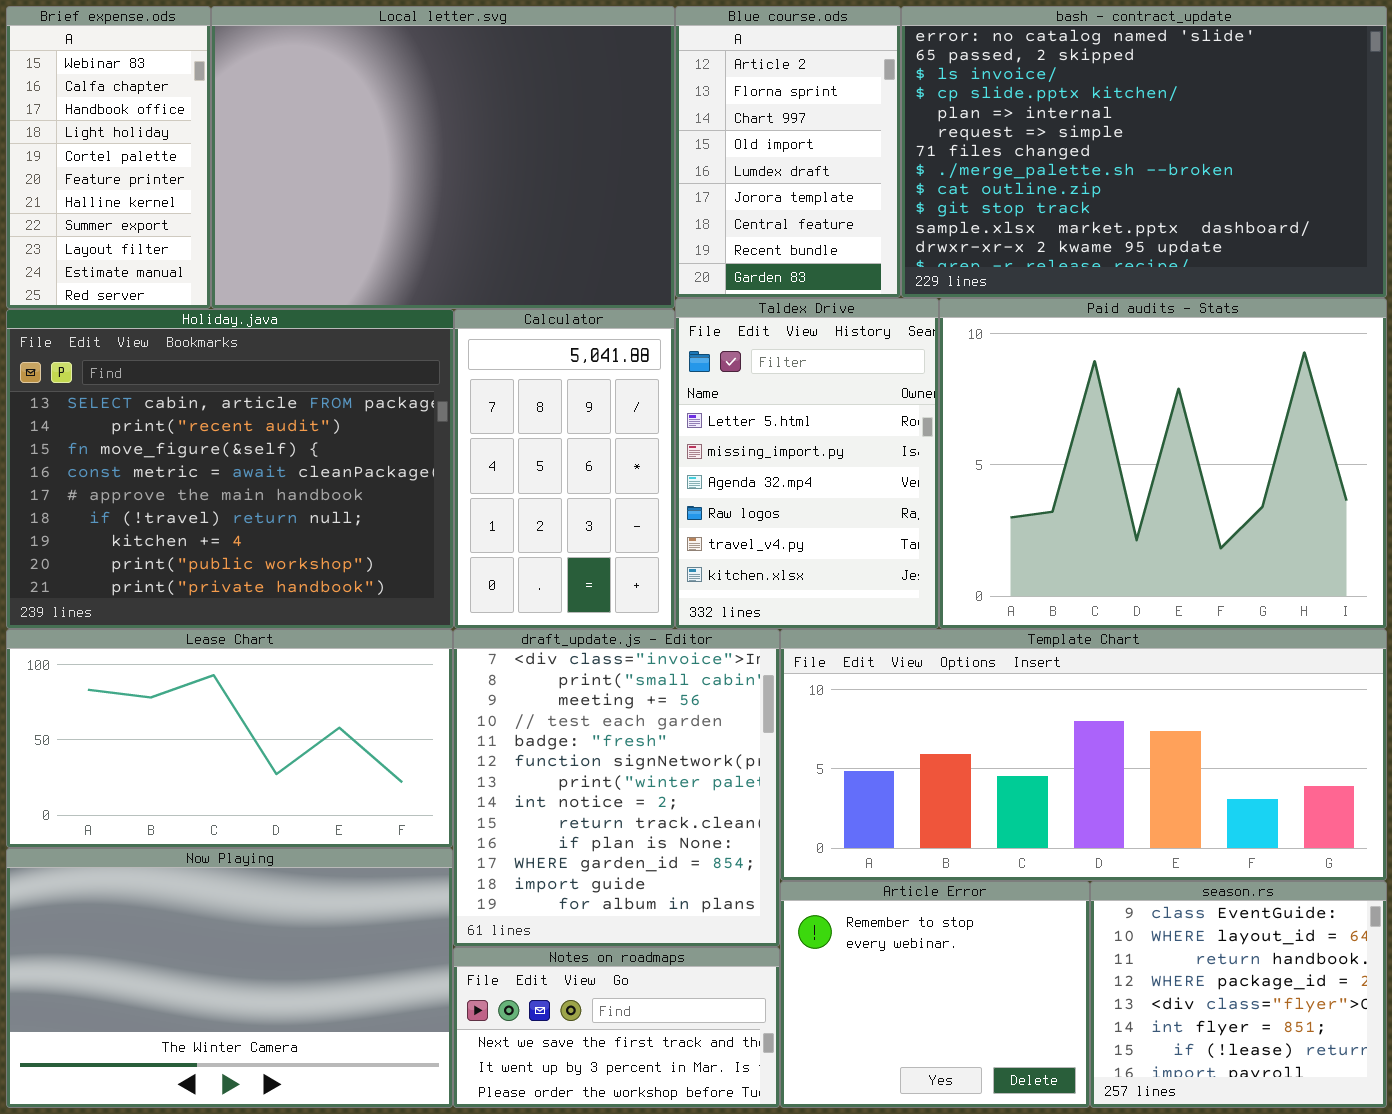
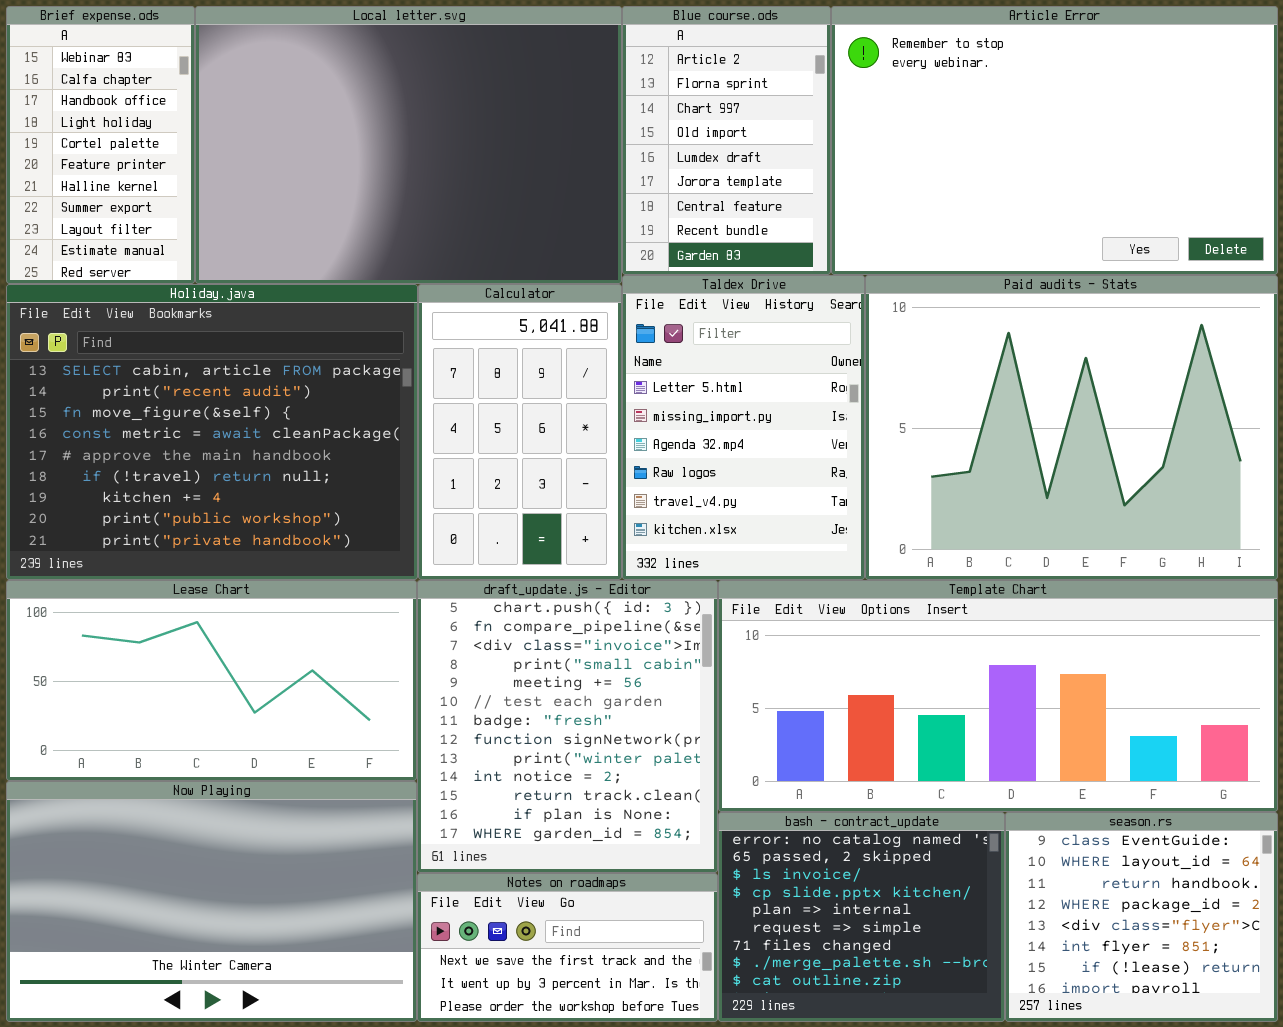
bash - contract_update: [901,6,1387,298] -> [718,812,1005,1022], moved, resized
draft_update.js - Editor: [453,629,780,947] -> [417,580,718,873], scrolled up 2 rows
Article Error: [780,881,1090,1108] -> [831,6,1278,275], moved, resized

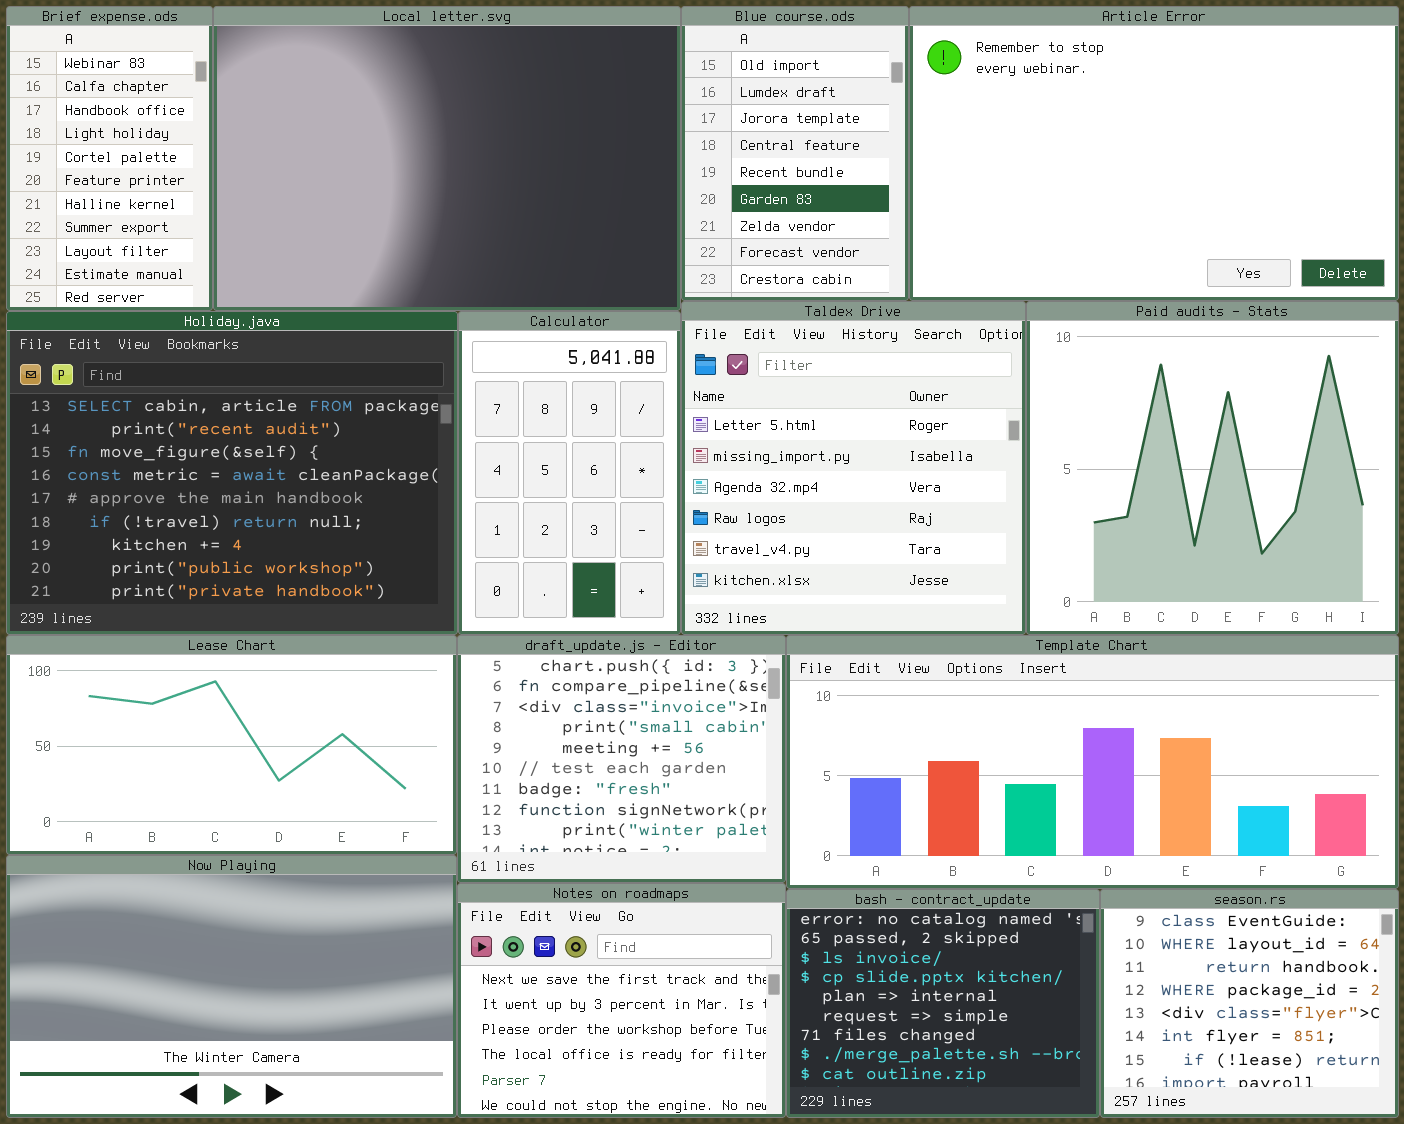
Blue course.ods: [622,6,831,275] -> [681,6,909,301], scrolled down 3 rows
Taldex Drive: [622,275,865,580] -> [681,301,1026,635], resized
Paid audits - Stats: [865,275,1278,580] -> [1026,301,1399,635], resized
draft_update.js - Editor: [417,580,718,873] -> [457,635,786,883], resized
Notes on roadmaps: [417,873,718,1022] -> [457,883,786,1118], resized

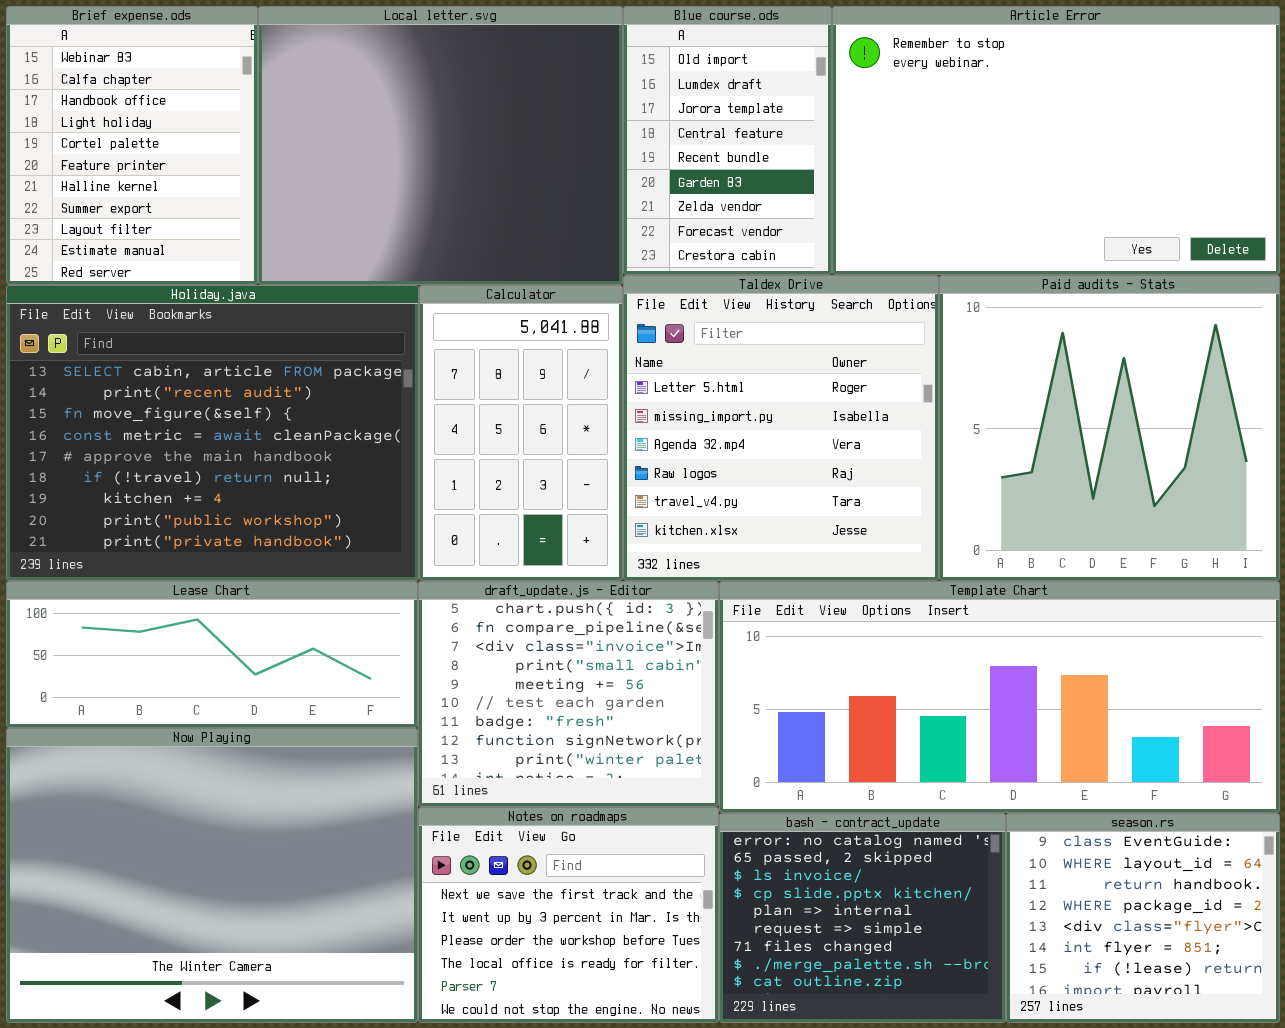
Brief expense.ods: [6,6,213,311] -> [6,6,258,285], resized
Local letter.svg: [213,6,681,311] -> [258,6,623,285], resized
Lease Chart: [6,635,457,855] -> [6,581,418,728], resized
Now Playing: [6,855,457,1118] -> [6,728,418,1023], resized

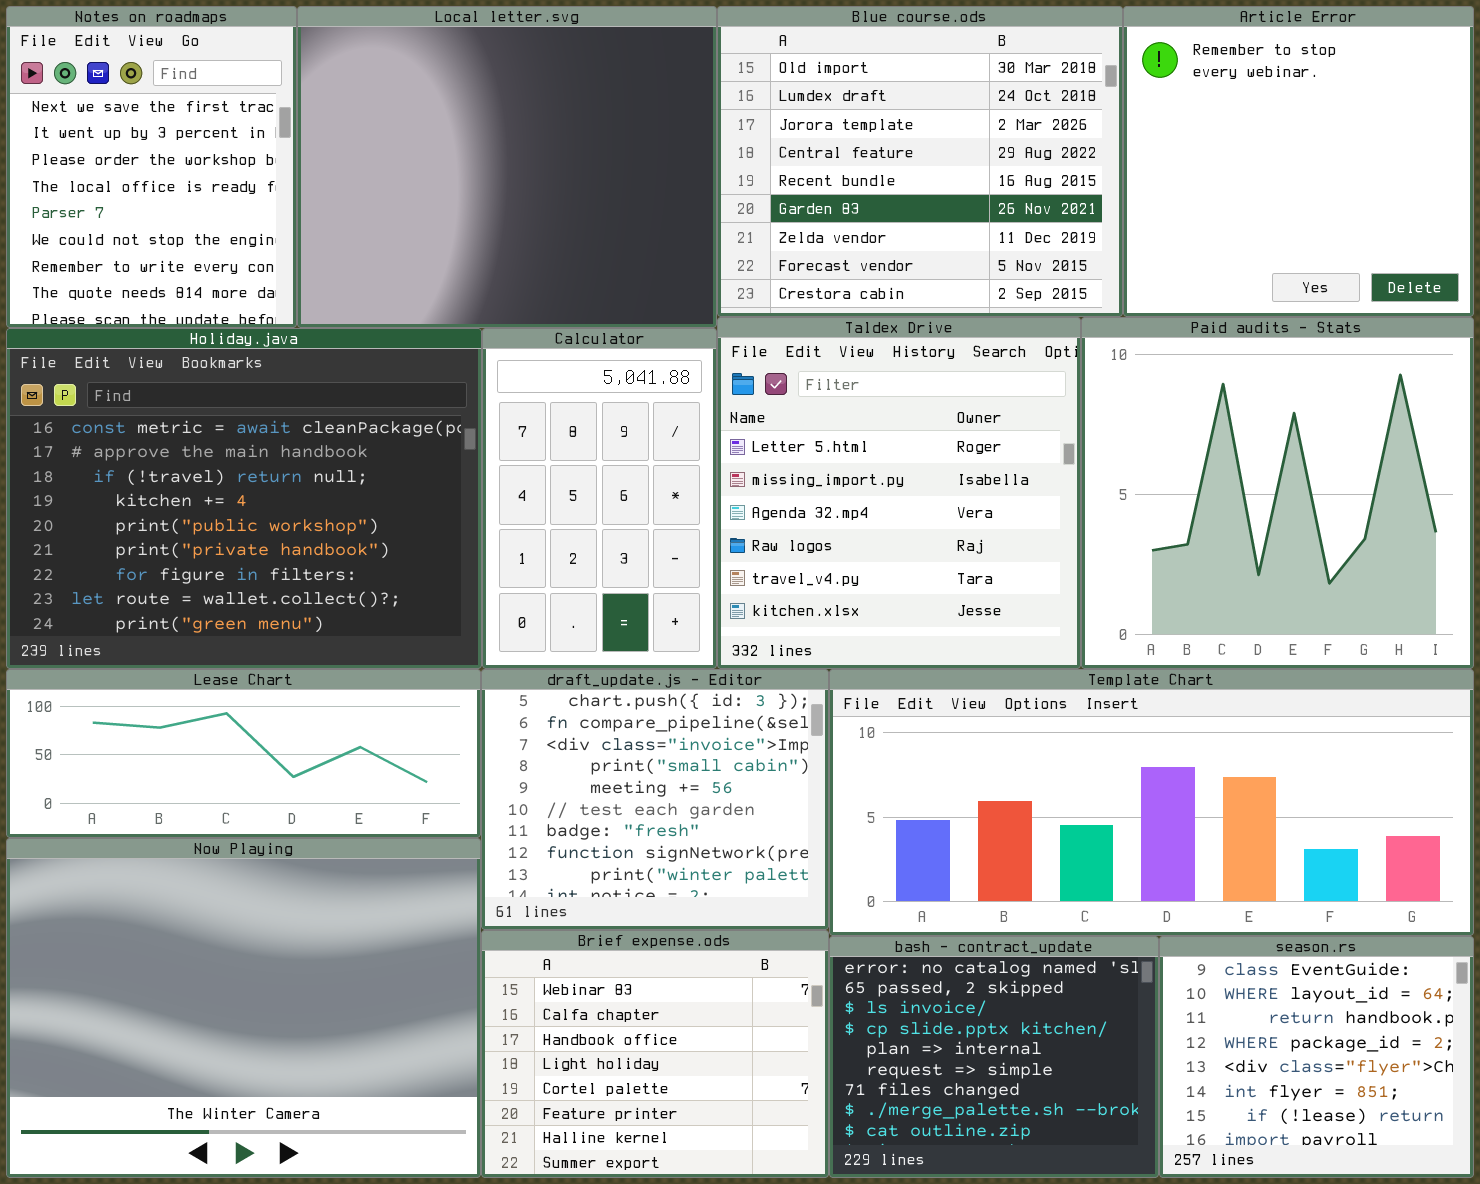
Brief expense.ods: [6,6,258,285] -> [481,930,829,1178], moved, resized
Blue course.ods: [623,6,832,275] -> [717,6,1123,317], resized
Article Error: [832,6,1280,275] -> [1123,6,1474,317], resized
Holiday.java: [6,285,419,581] -> [6,328,482,669], scrolled down 3 rows
Notes on roadmaps: [418,807,719,1023] -> [6,6,297,328], moved, resized

